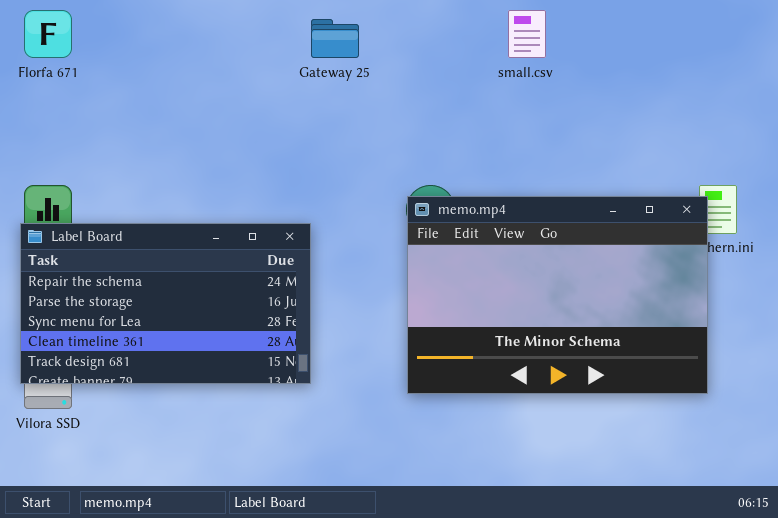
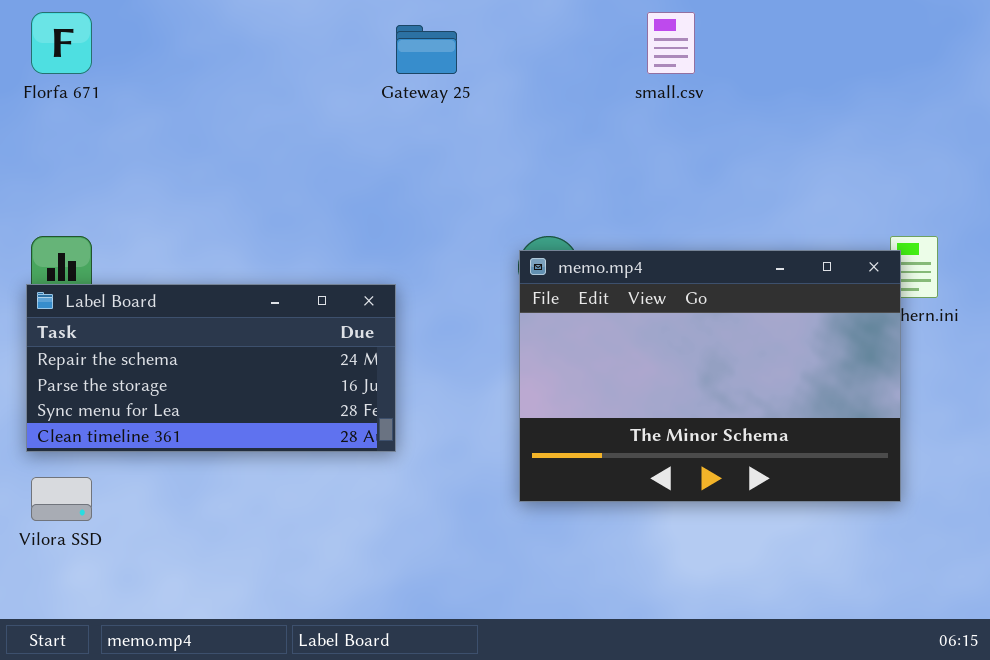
Label Board: [20,223,311,384] -> [26,284,396,452], resized

